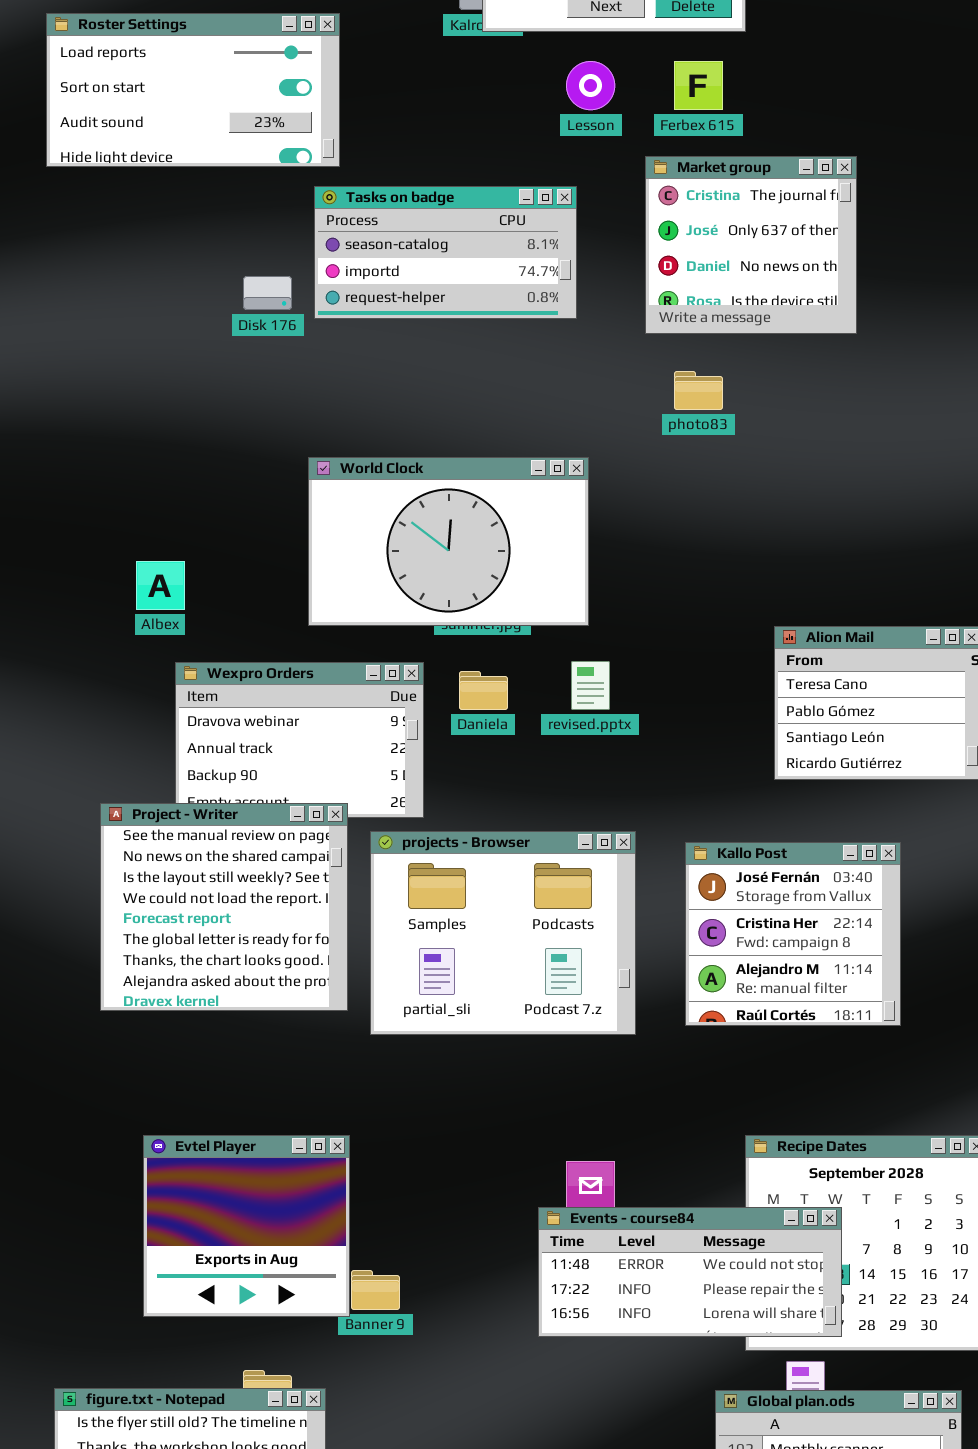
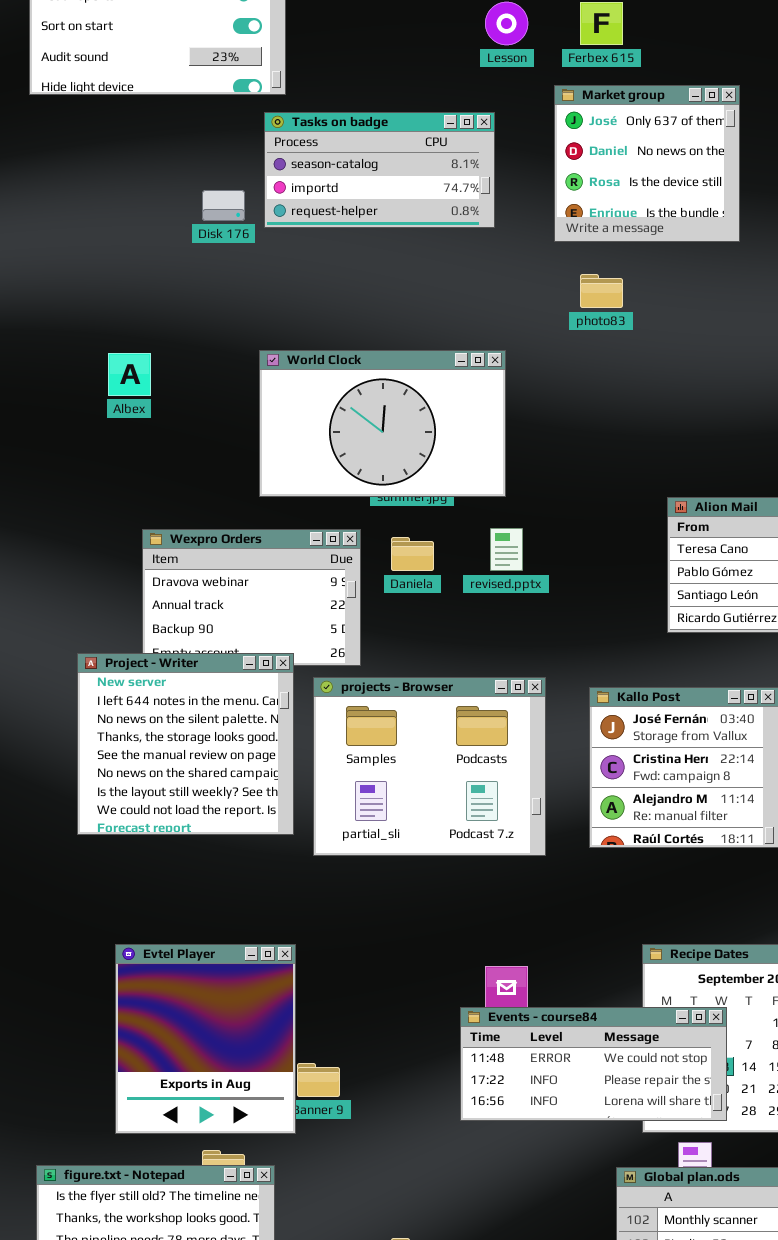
Market group: [645,156,857,334] -> [554,85,740,242], scrolled down 1 row
Albex: [136,561,185,610] -> [108,353,151,396], moved
Project - Writer: [100,803,348,1011] -> [77,653,294,835], scrolled up 4 rows
Evtel Player: [143,1135,350,1317] -> [115,944,296,1134], resized

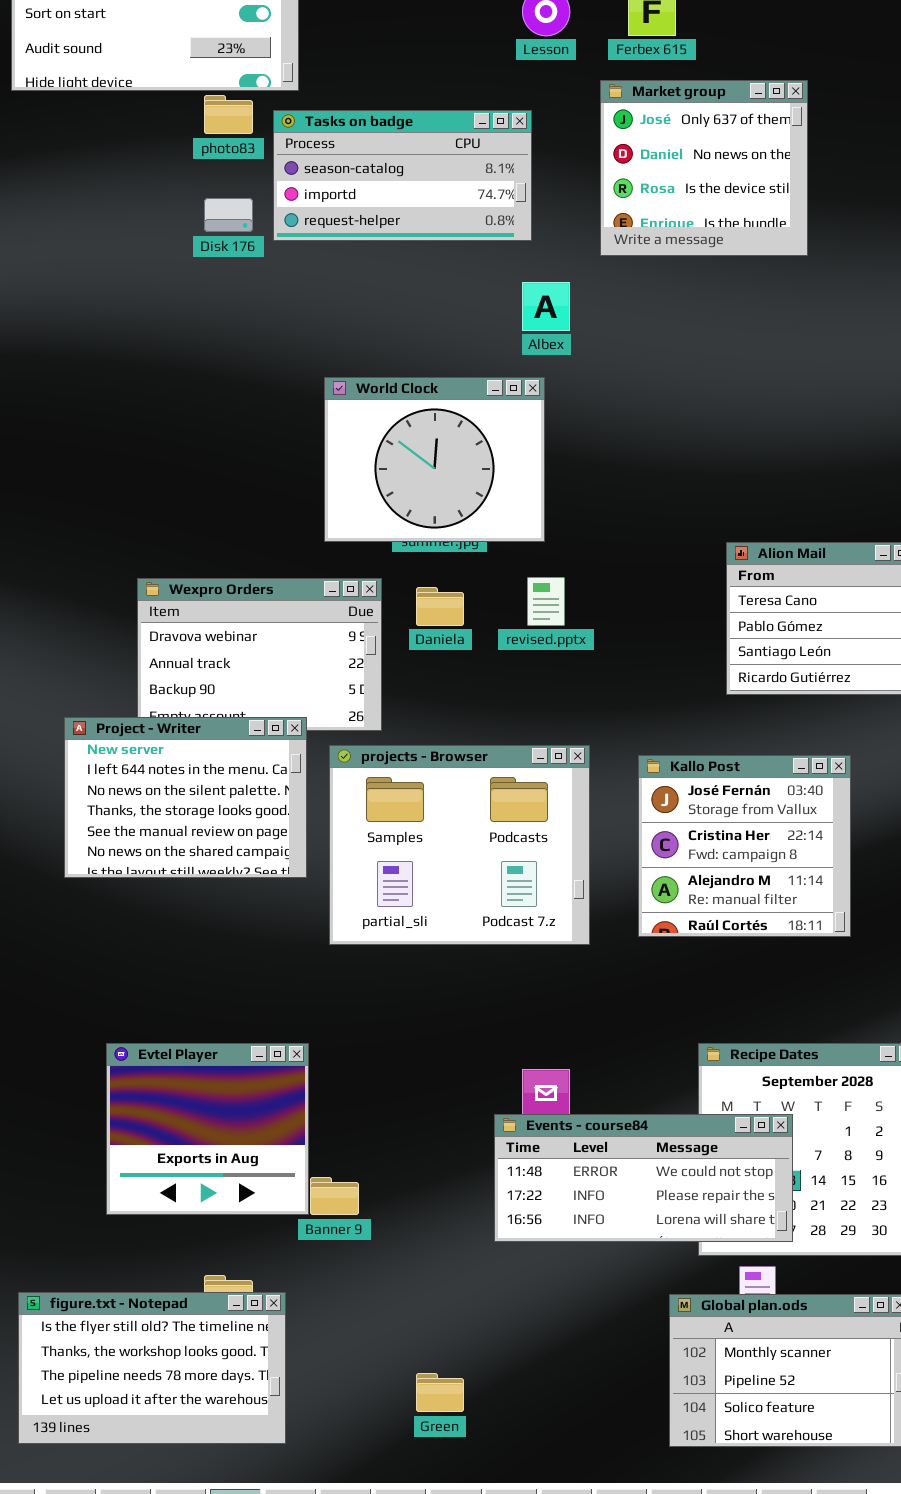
photo83: [580,274,623,308] -> [204,95,253,134], moved
World Clock: [259,350,506,497] -> [324,377,545,542], resized
Albex: [108,353,151,396] -> [522,282,570,331], moved
Project - Writer: [77,653,294,835] -> [64,717,307,878], resized
Evtel Player: [115,944,296,1134] -> [106,1043,309,1215], resized

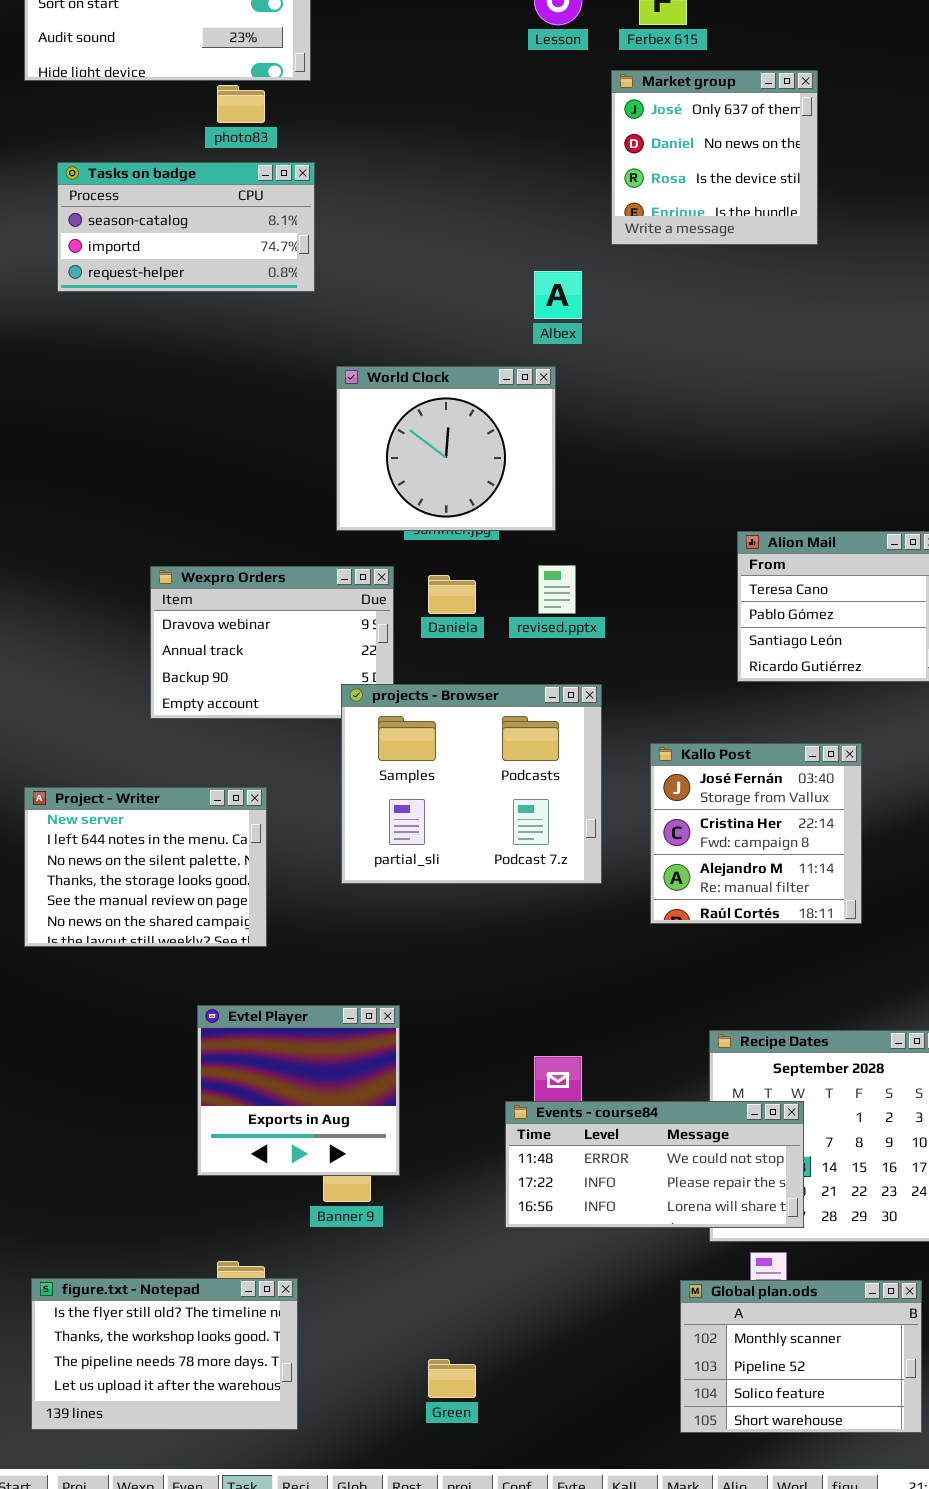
Tasks on badge: [273,110,532,241] -> [57,162,315,292], moved
Project - Writer: [64,717,307,878] -> [24,787,267,947], moved
projects - Browser: [329,745,590,945] -> [341,684,602,884], moved
Evtel Player: [106,1043,309,1215] -> [197,1005,400,1176], moved

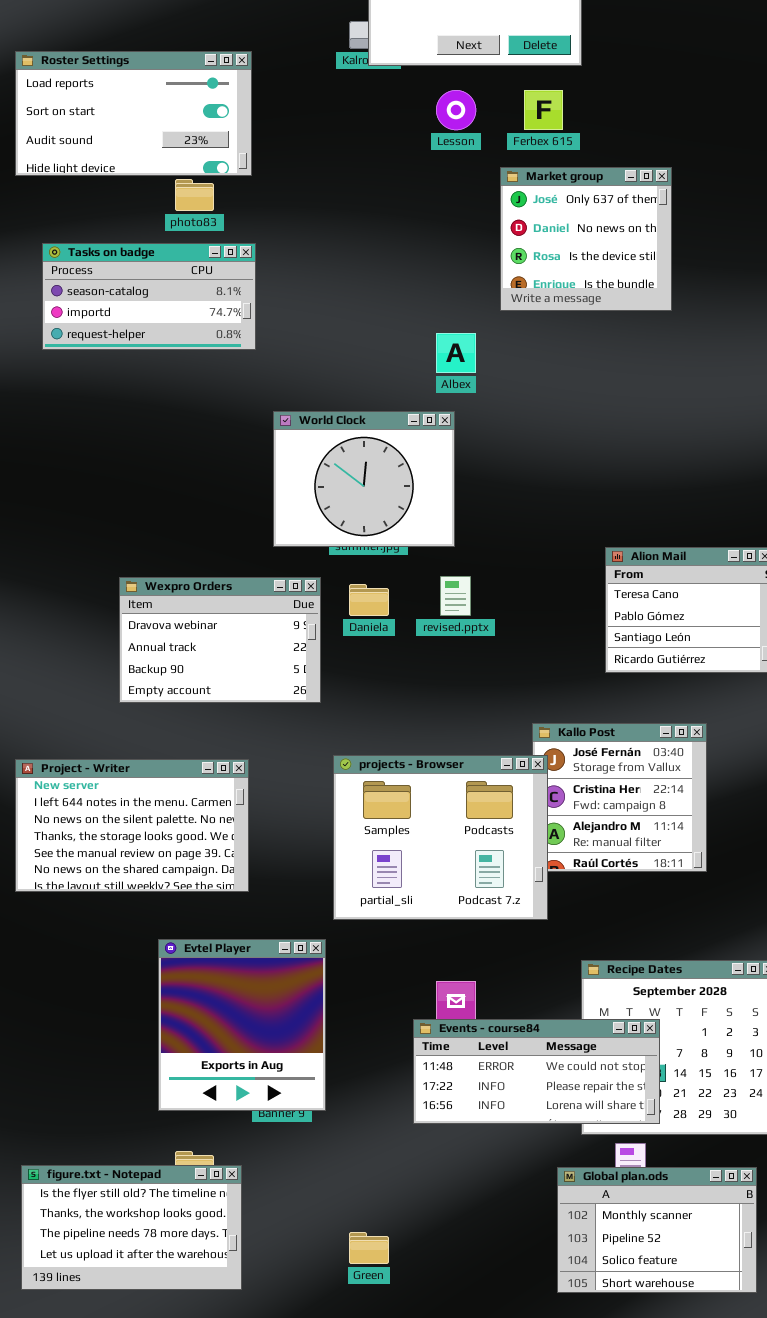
projects - Browser: [341,684,602,884] -> [333,755,548,920], moved
Project - Writer: [24,787,267,947] -> [15,759,249,892], resized
Evtel Player: [197,1005,400,1176] -> [158,939,326,1111], resized

